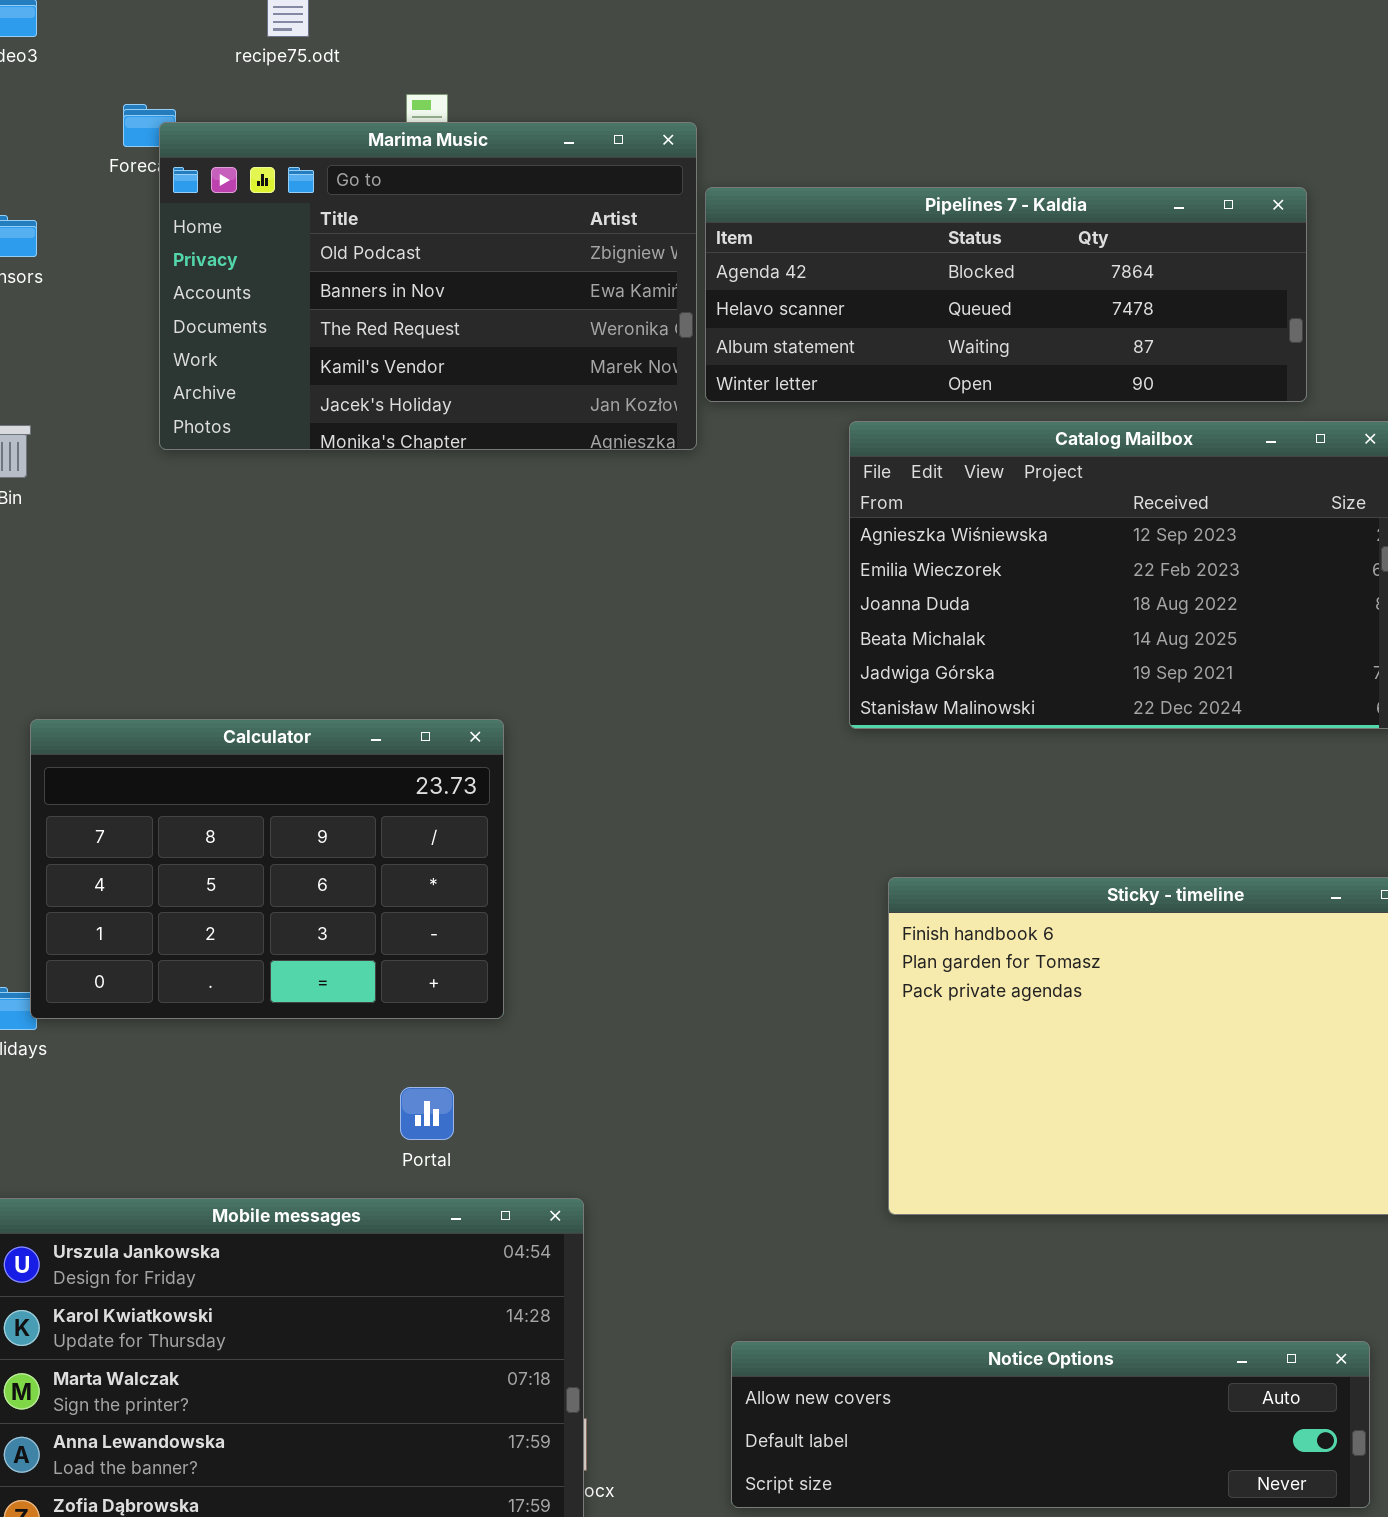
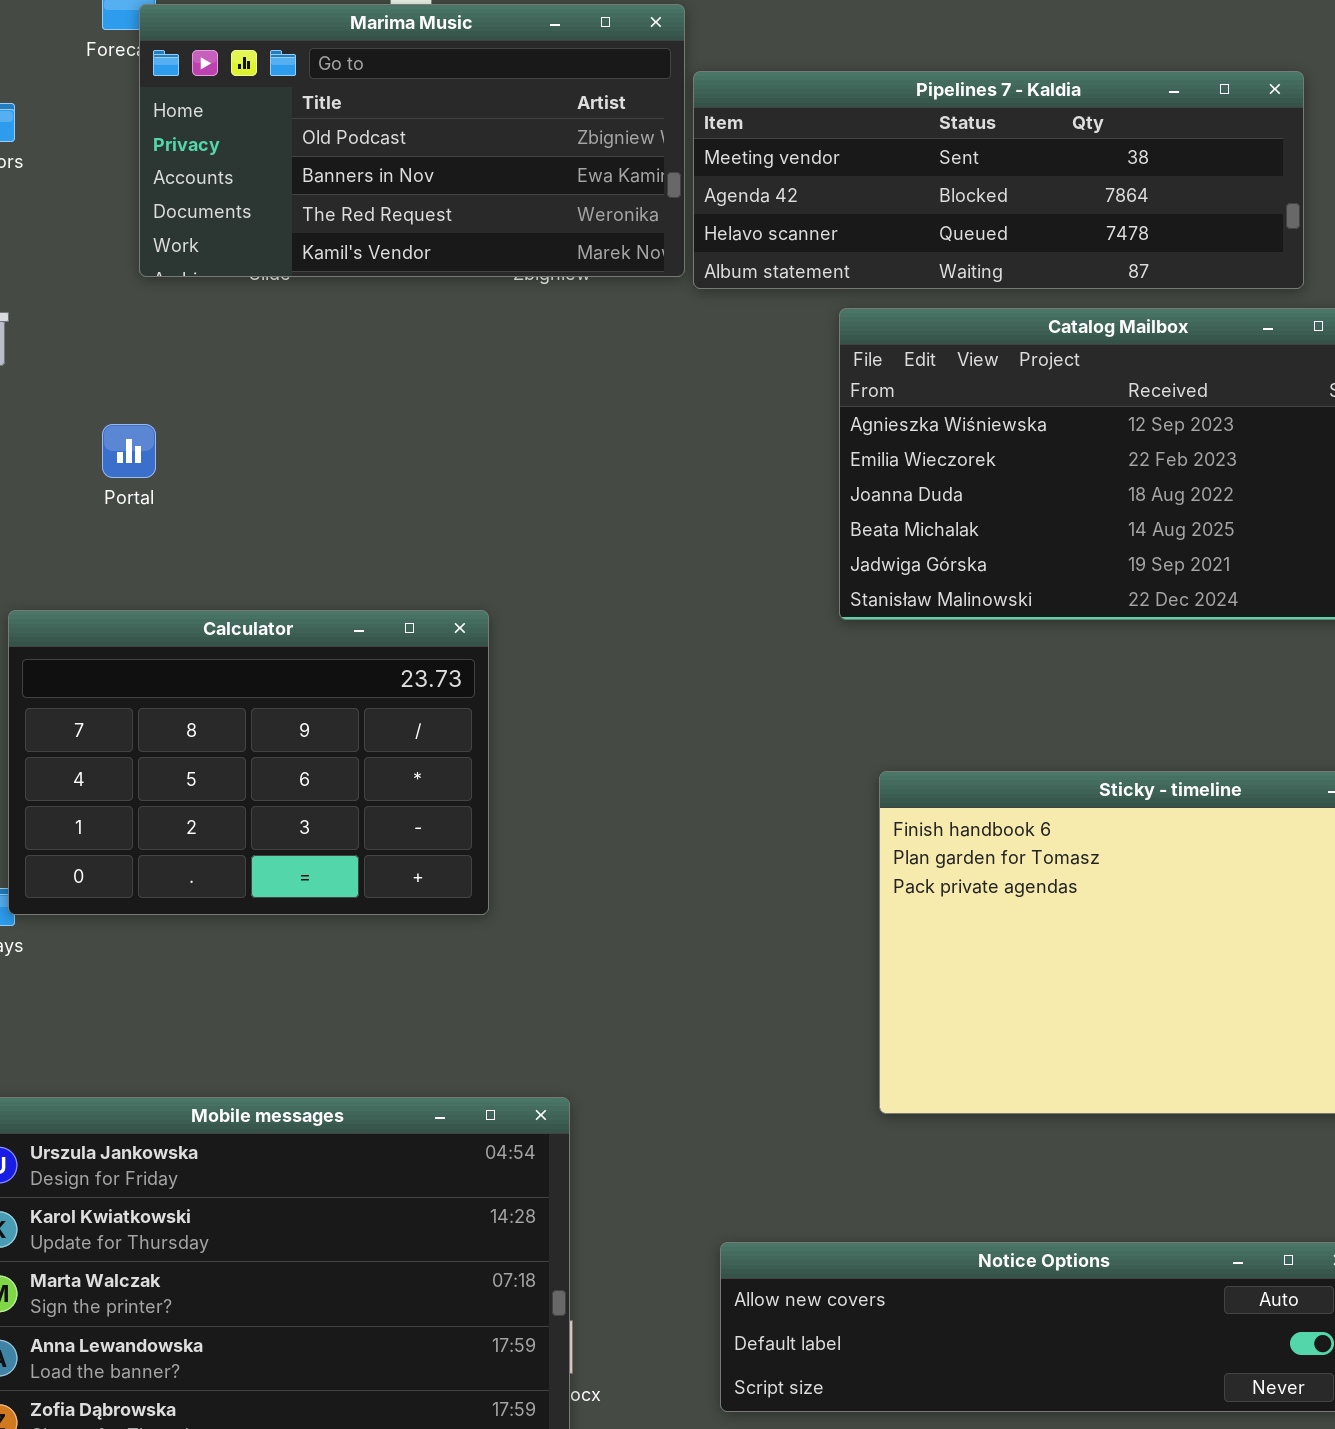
Marima Music: [159,122,697,450] -> [139,4,685,277], resized
Pipelines 7 - Kaldia: [705,187,1307,402] -> [693,71,1304,289], scrolled up 1 row
Portal: [400,1087,454,1140] -> [102,424,156,478], moved

